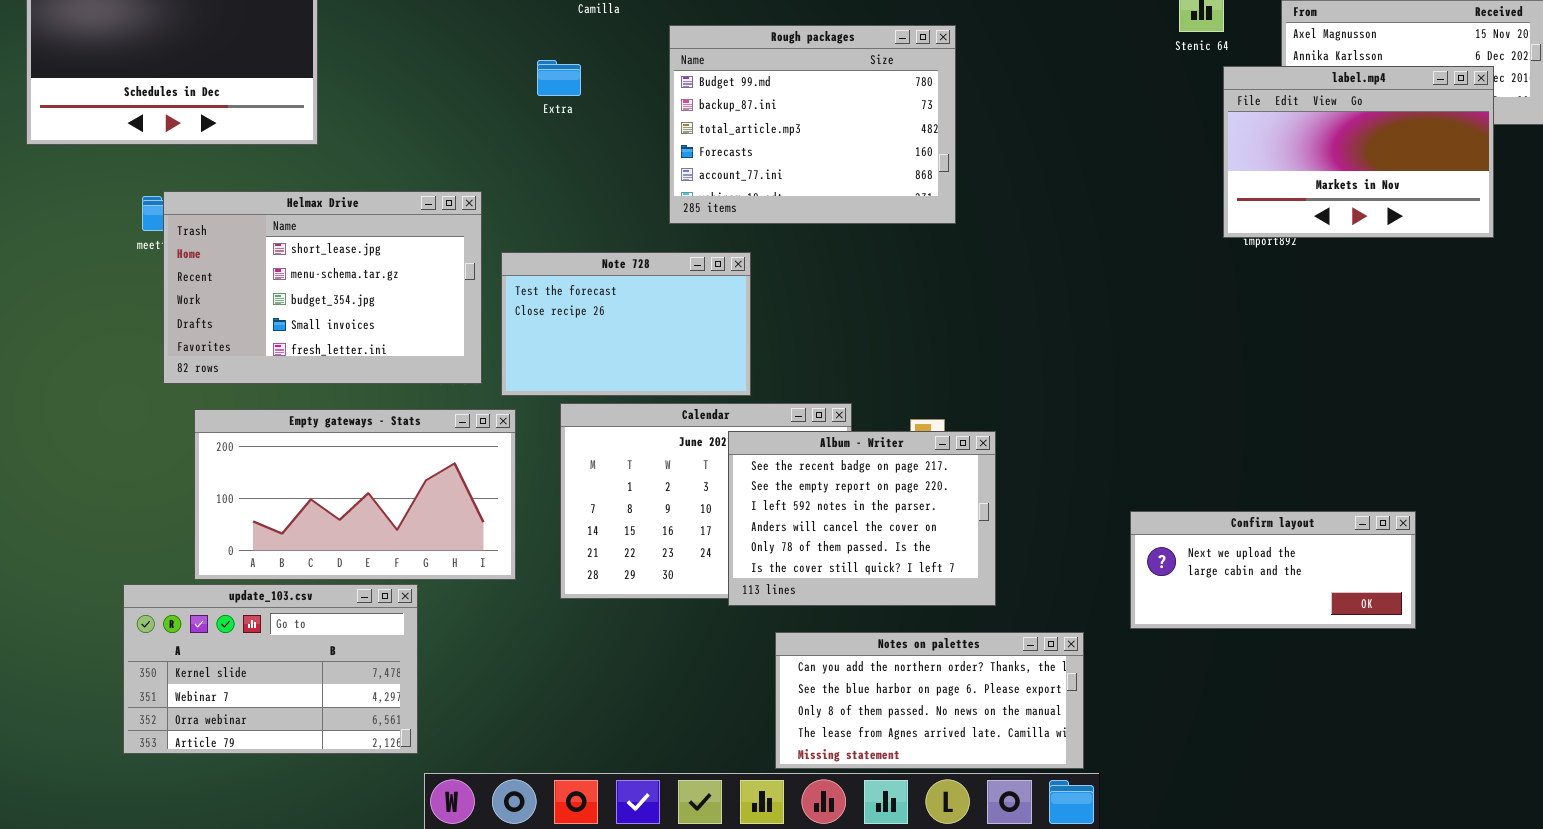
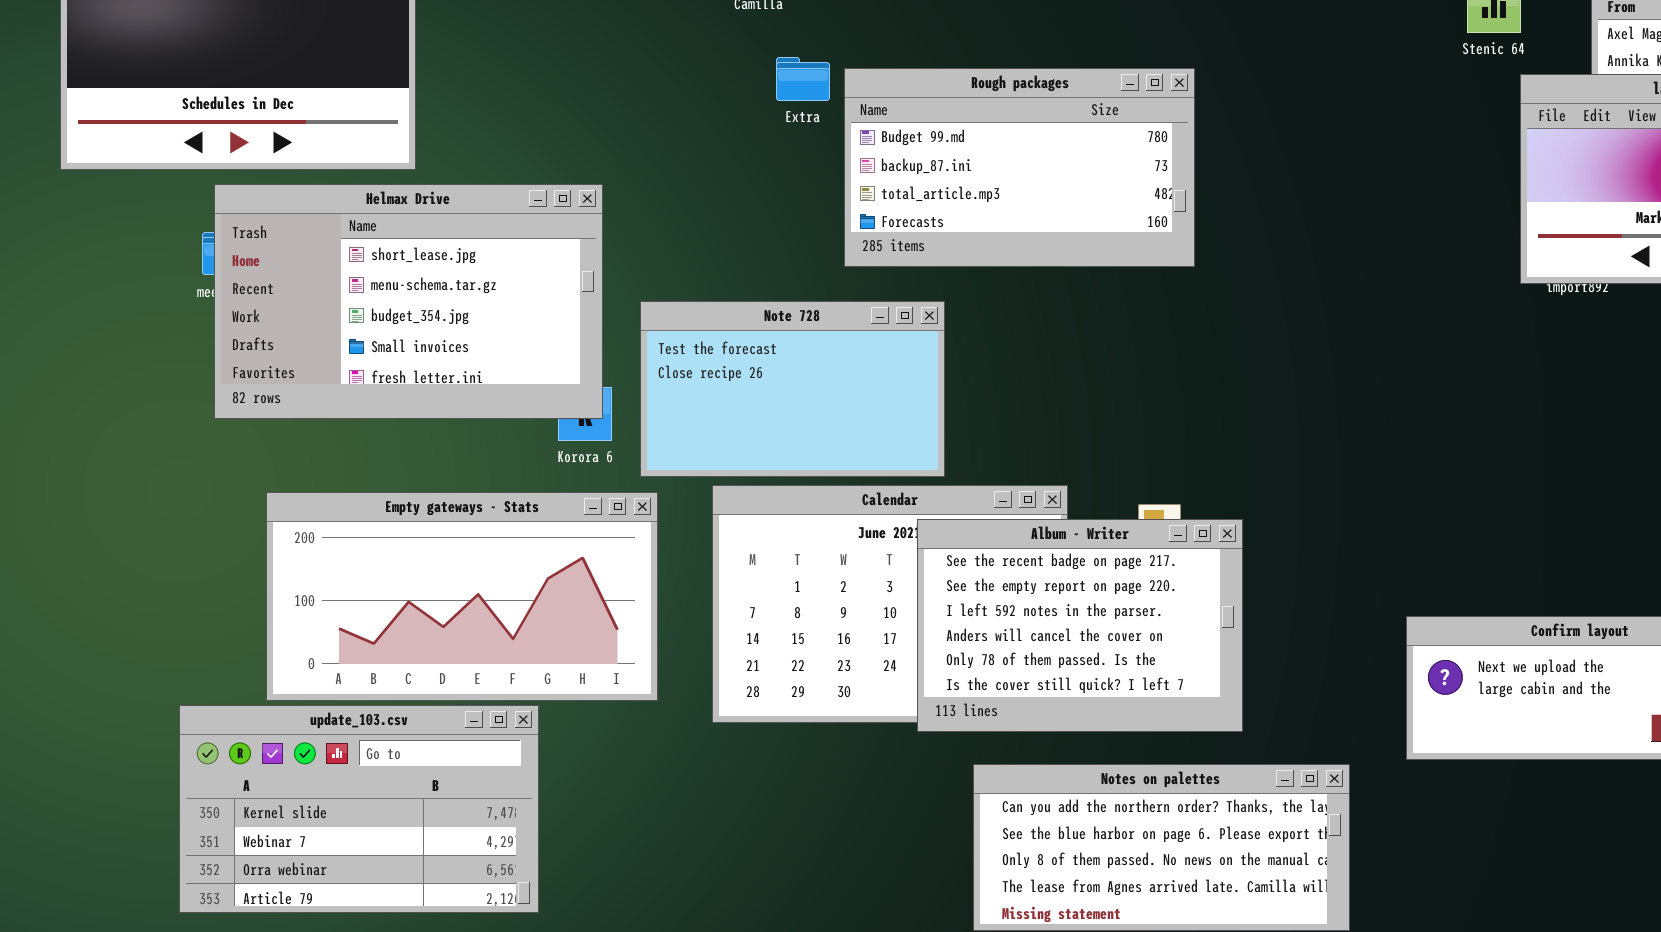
Rough packages: [669,25,956,224] -> [844,68,1195,267], resized
Extra: [537,60,581,96] -> [776,57,830,101], moved
Helmax Drive: [163,191,482,384] -> [214,184,603,419], moved

